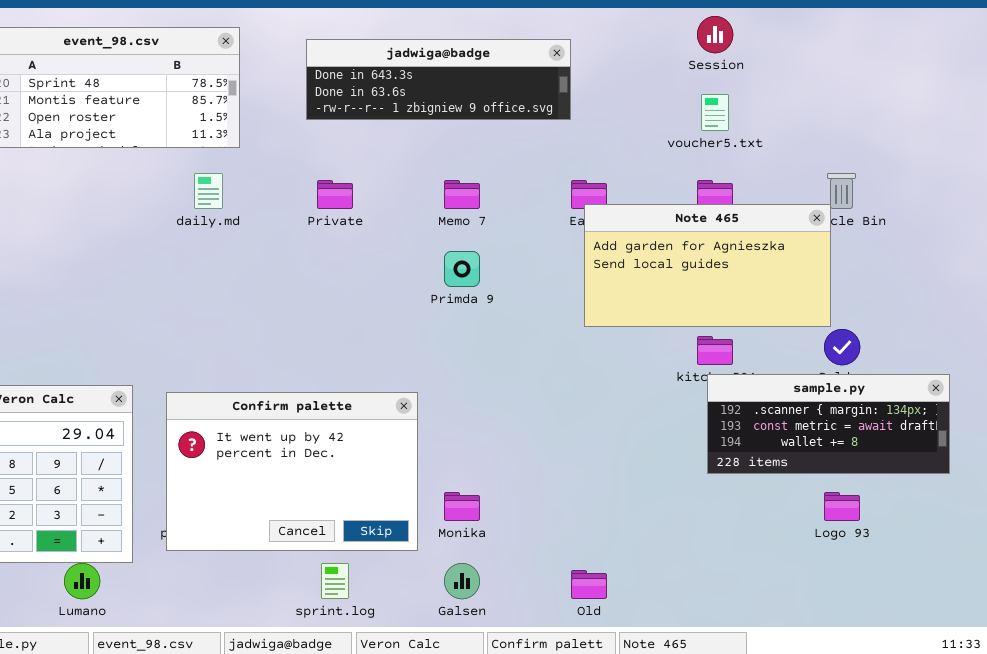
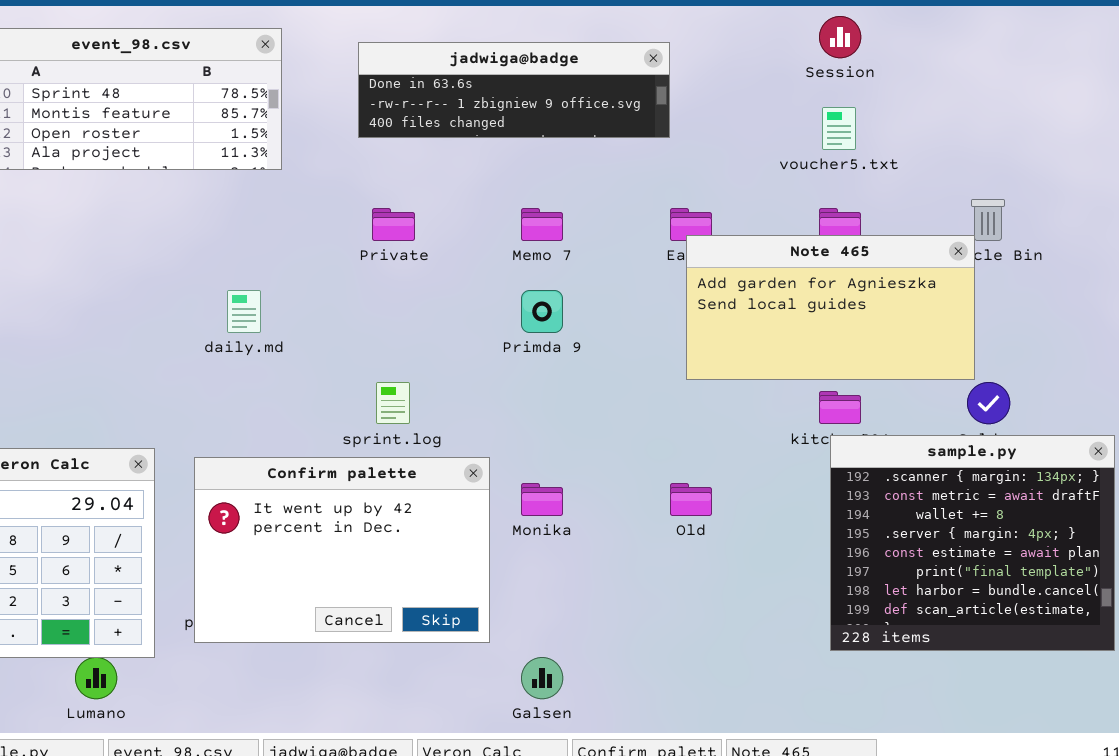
jadwiga@badge: [306,39,571,120] -> [358,42,670,138], scrolled down 1 row
daily.md: [194,173,223,209] -> [227,290,261,333], moved
sample.py: [707,374,950,474] -> [830,435,1115,651], resized
Monika: [444,492,480,521] -> [521,483,563,516], moved
sprint.log: [321,563,349,599] -> [376,382,410,424], moved
Old: [571,570,607,599] -> [670,483,712,516], moved

